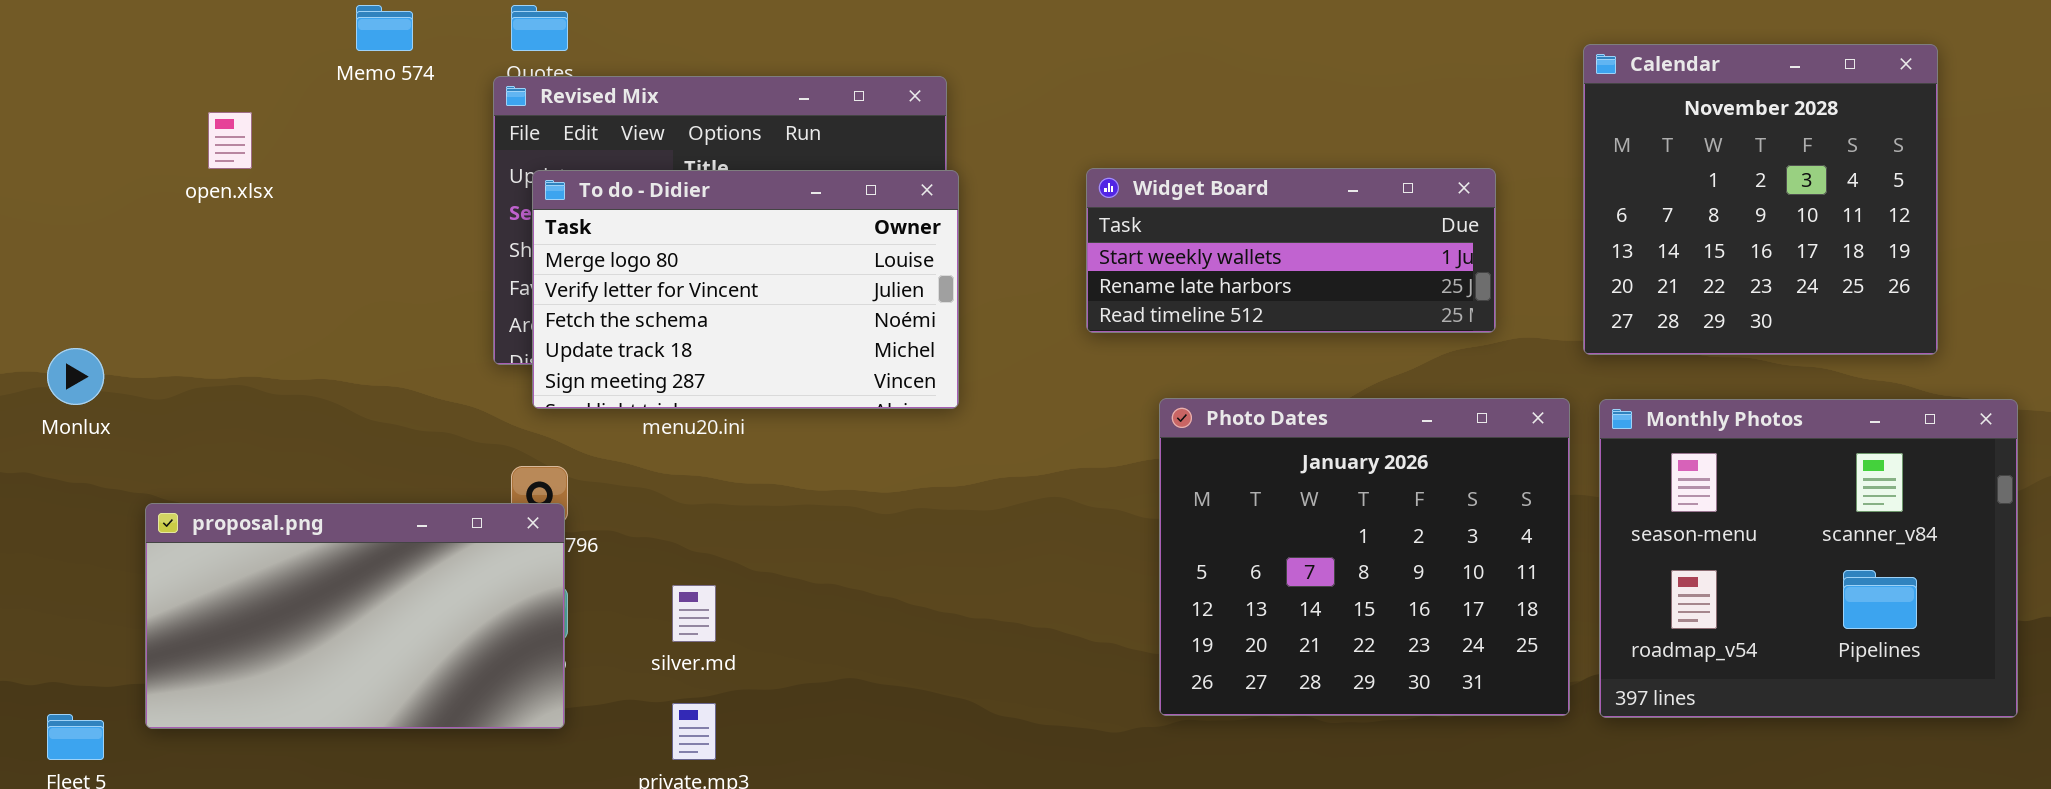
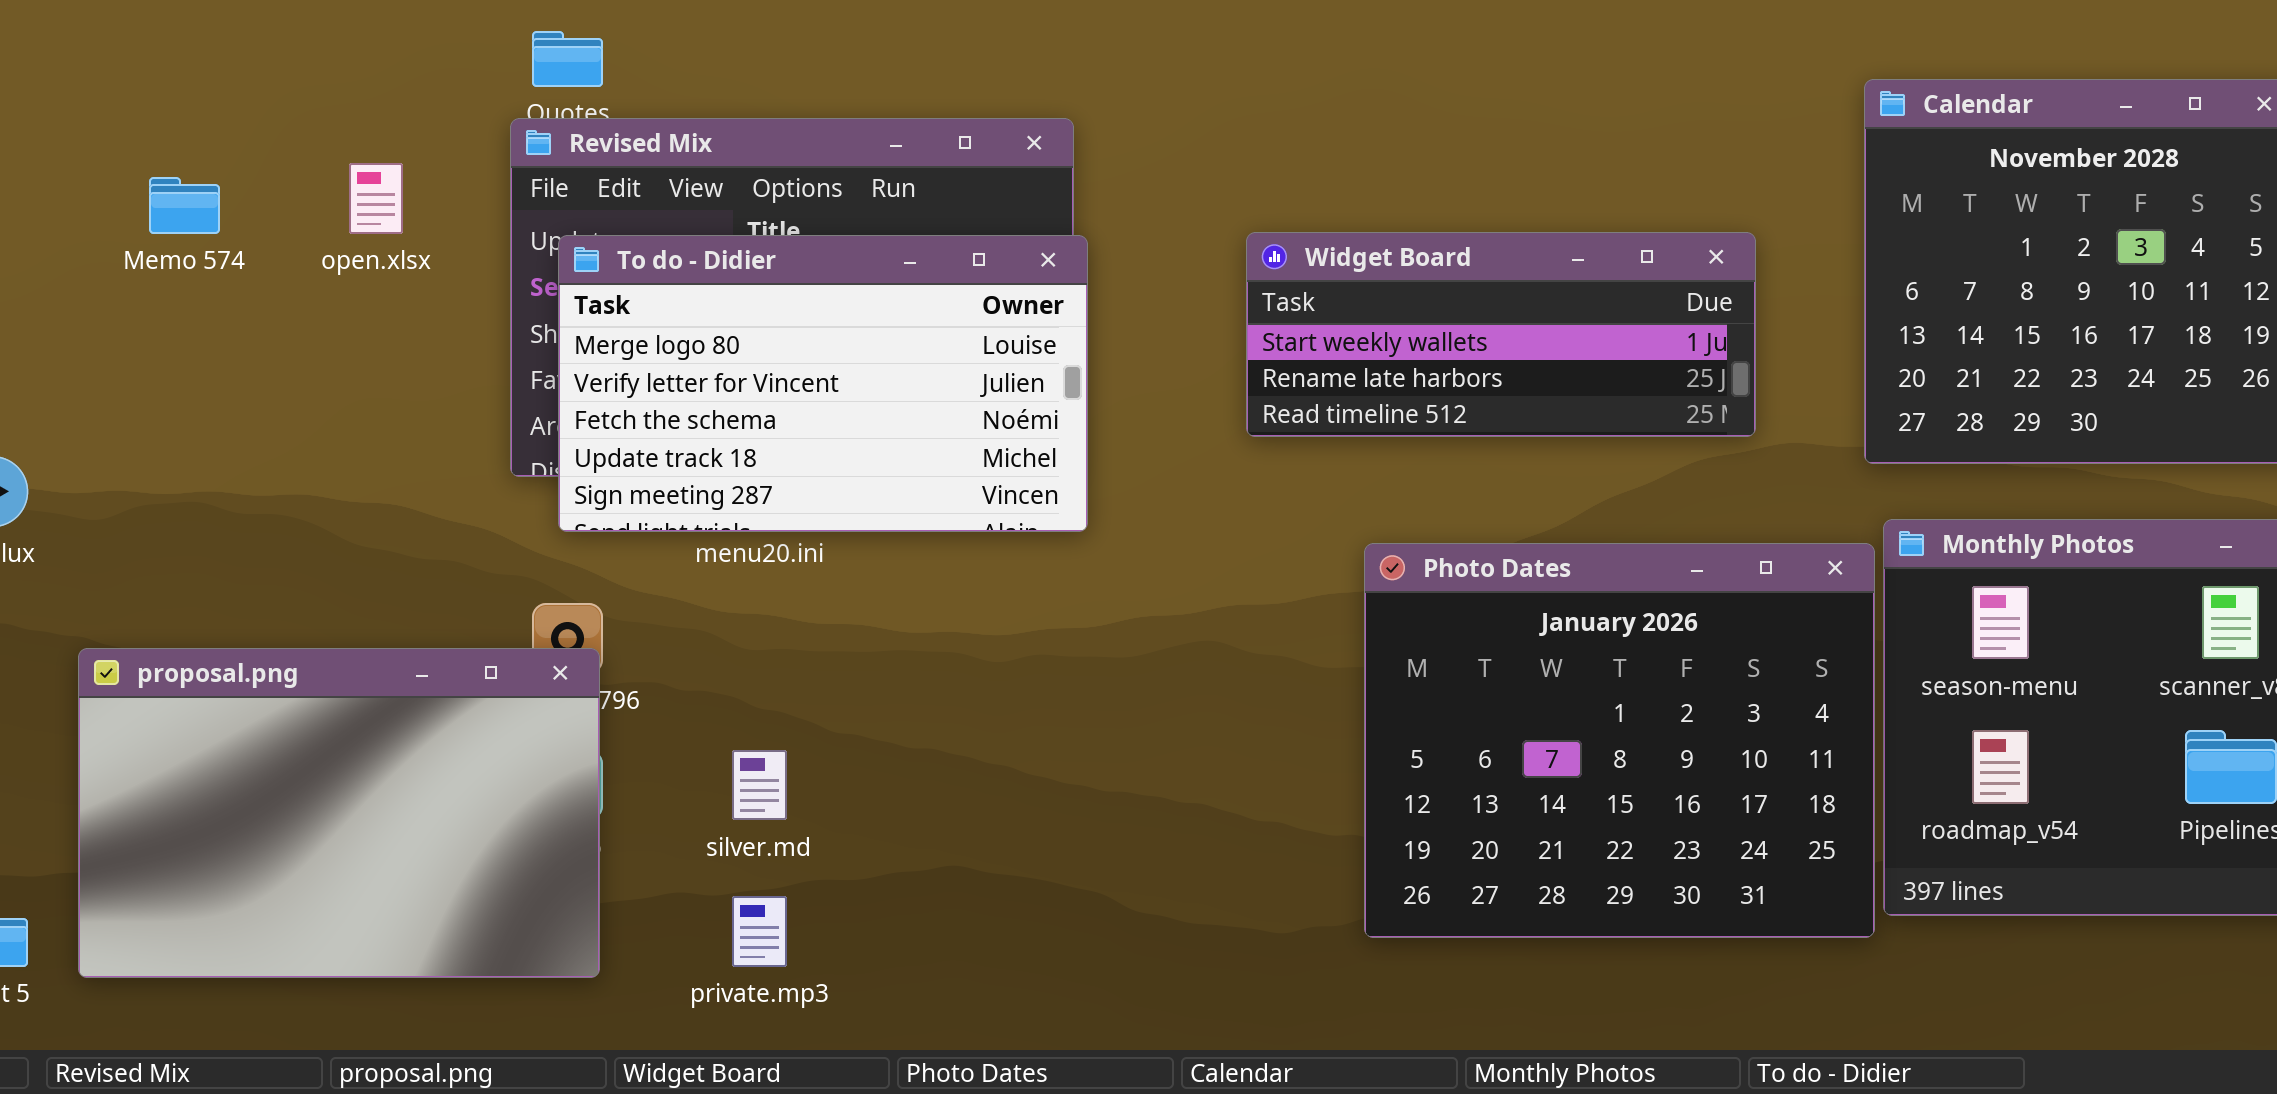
Memo 574: [356,5,413,51] -> [149,177,220,234], moved
open.xlsx: [208,112,252,169] -> [349,163,403,234], moved
Photo Dates: [1159,398,1570,716] -> [1364,543,1875,938], moved
proposal.png: [145,503,565,729] -> [78,648,600,978], resized

